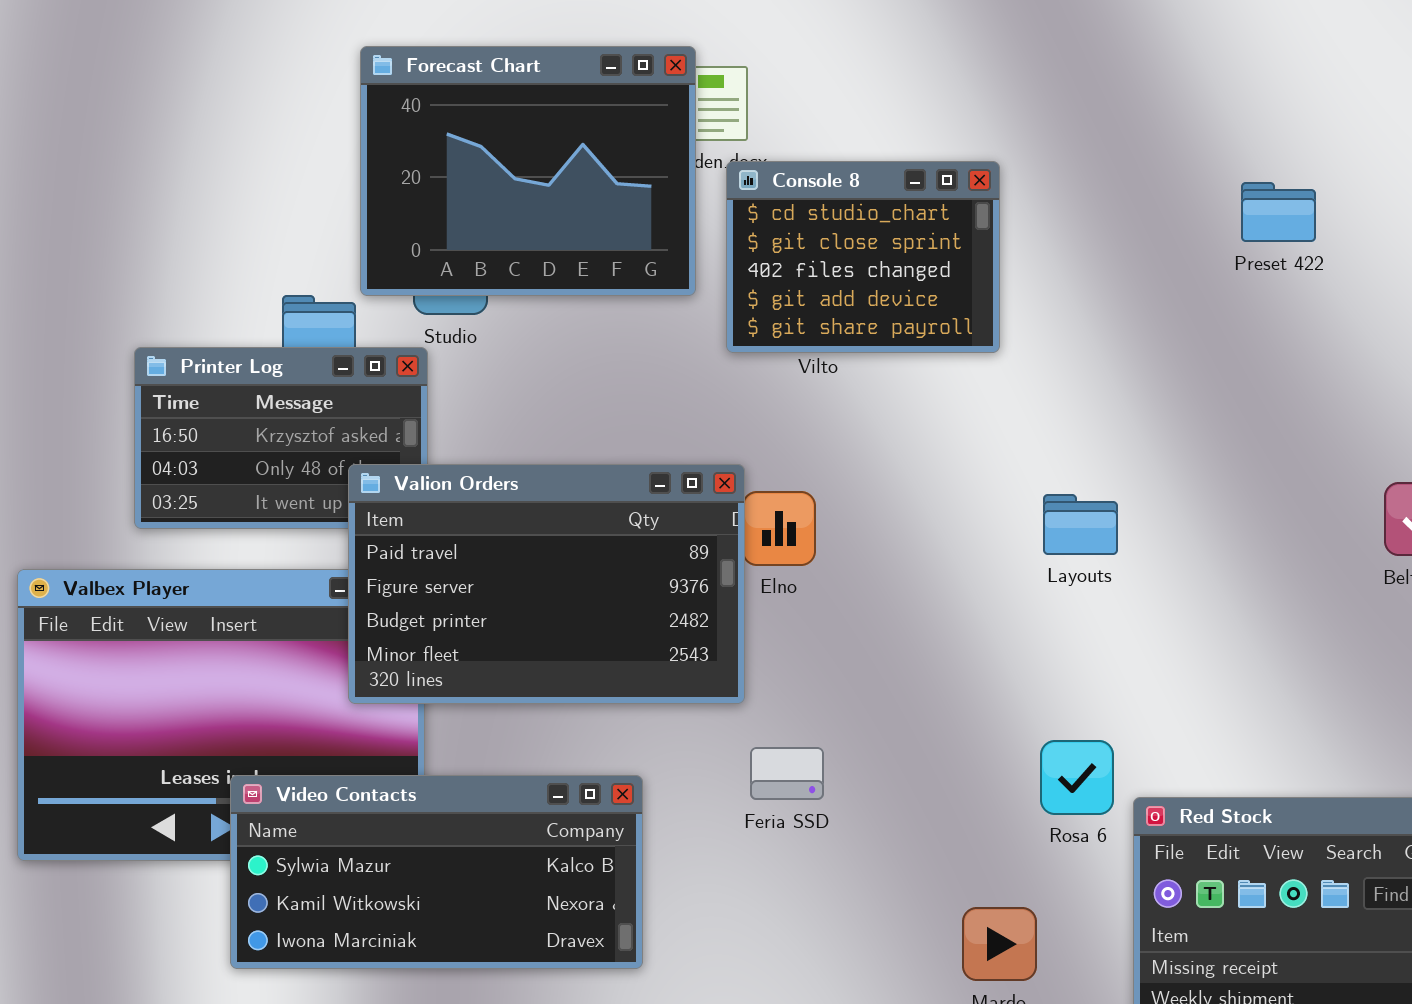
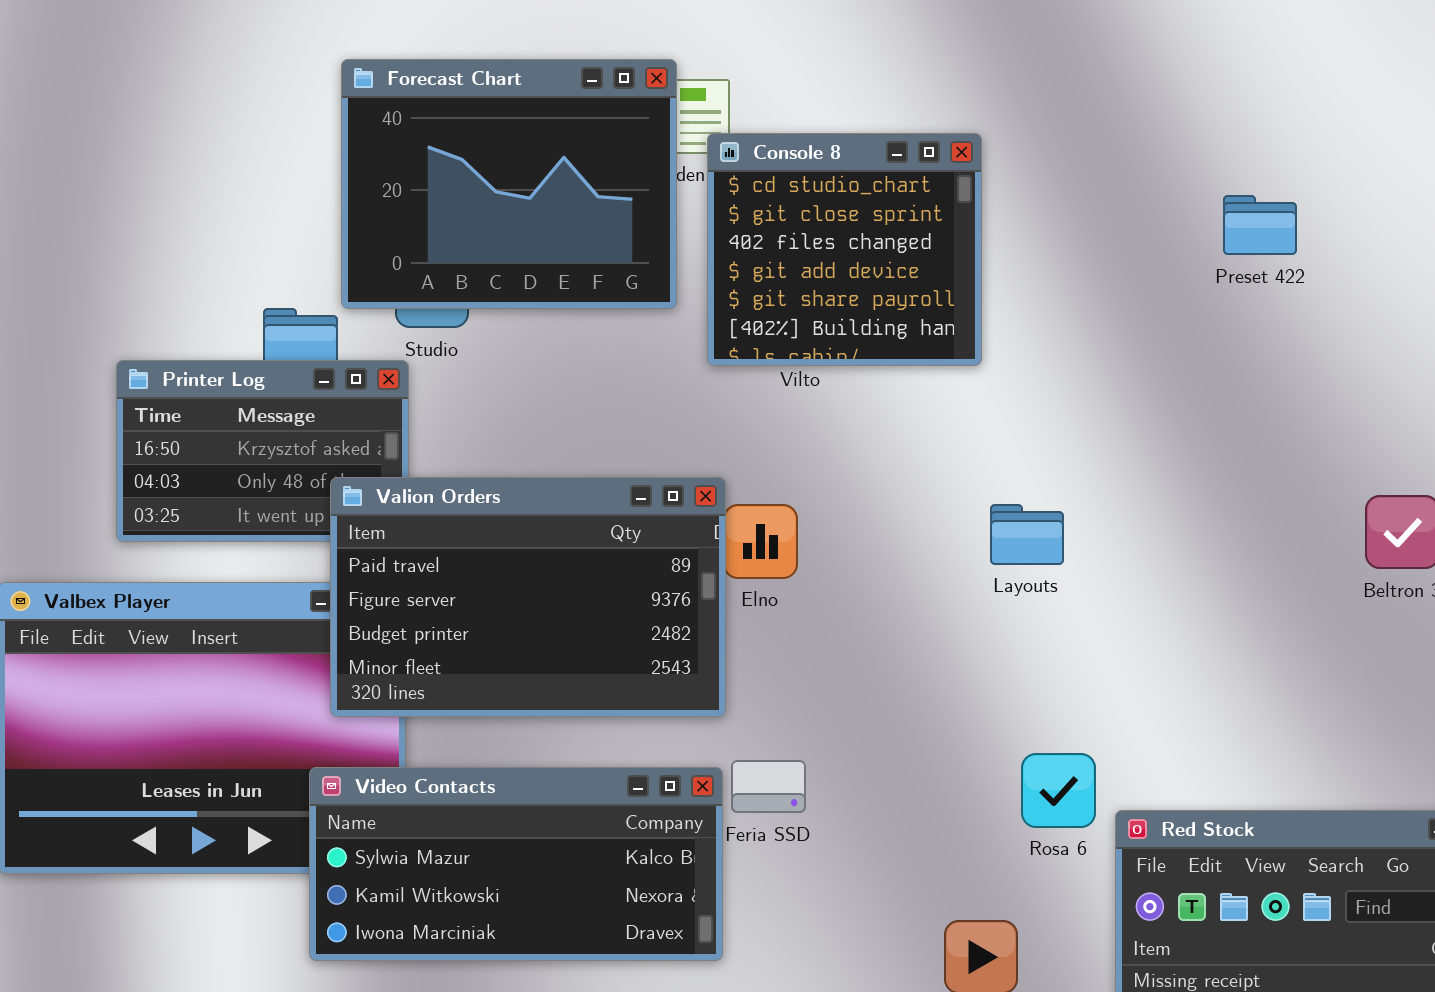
Console 8: [726,161,1000,353] -> [707,133,982,366], resized
Layouts: [1043,494,1118,555] -> [990,504,1064,565], moved
Video Contacts: [230,775,643,969] -> [309,767,723,961], moved

